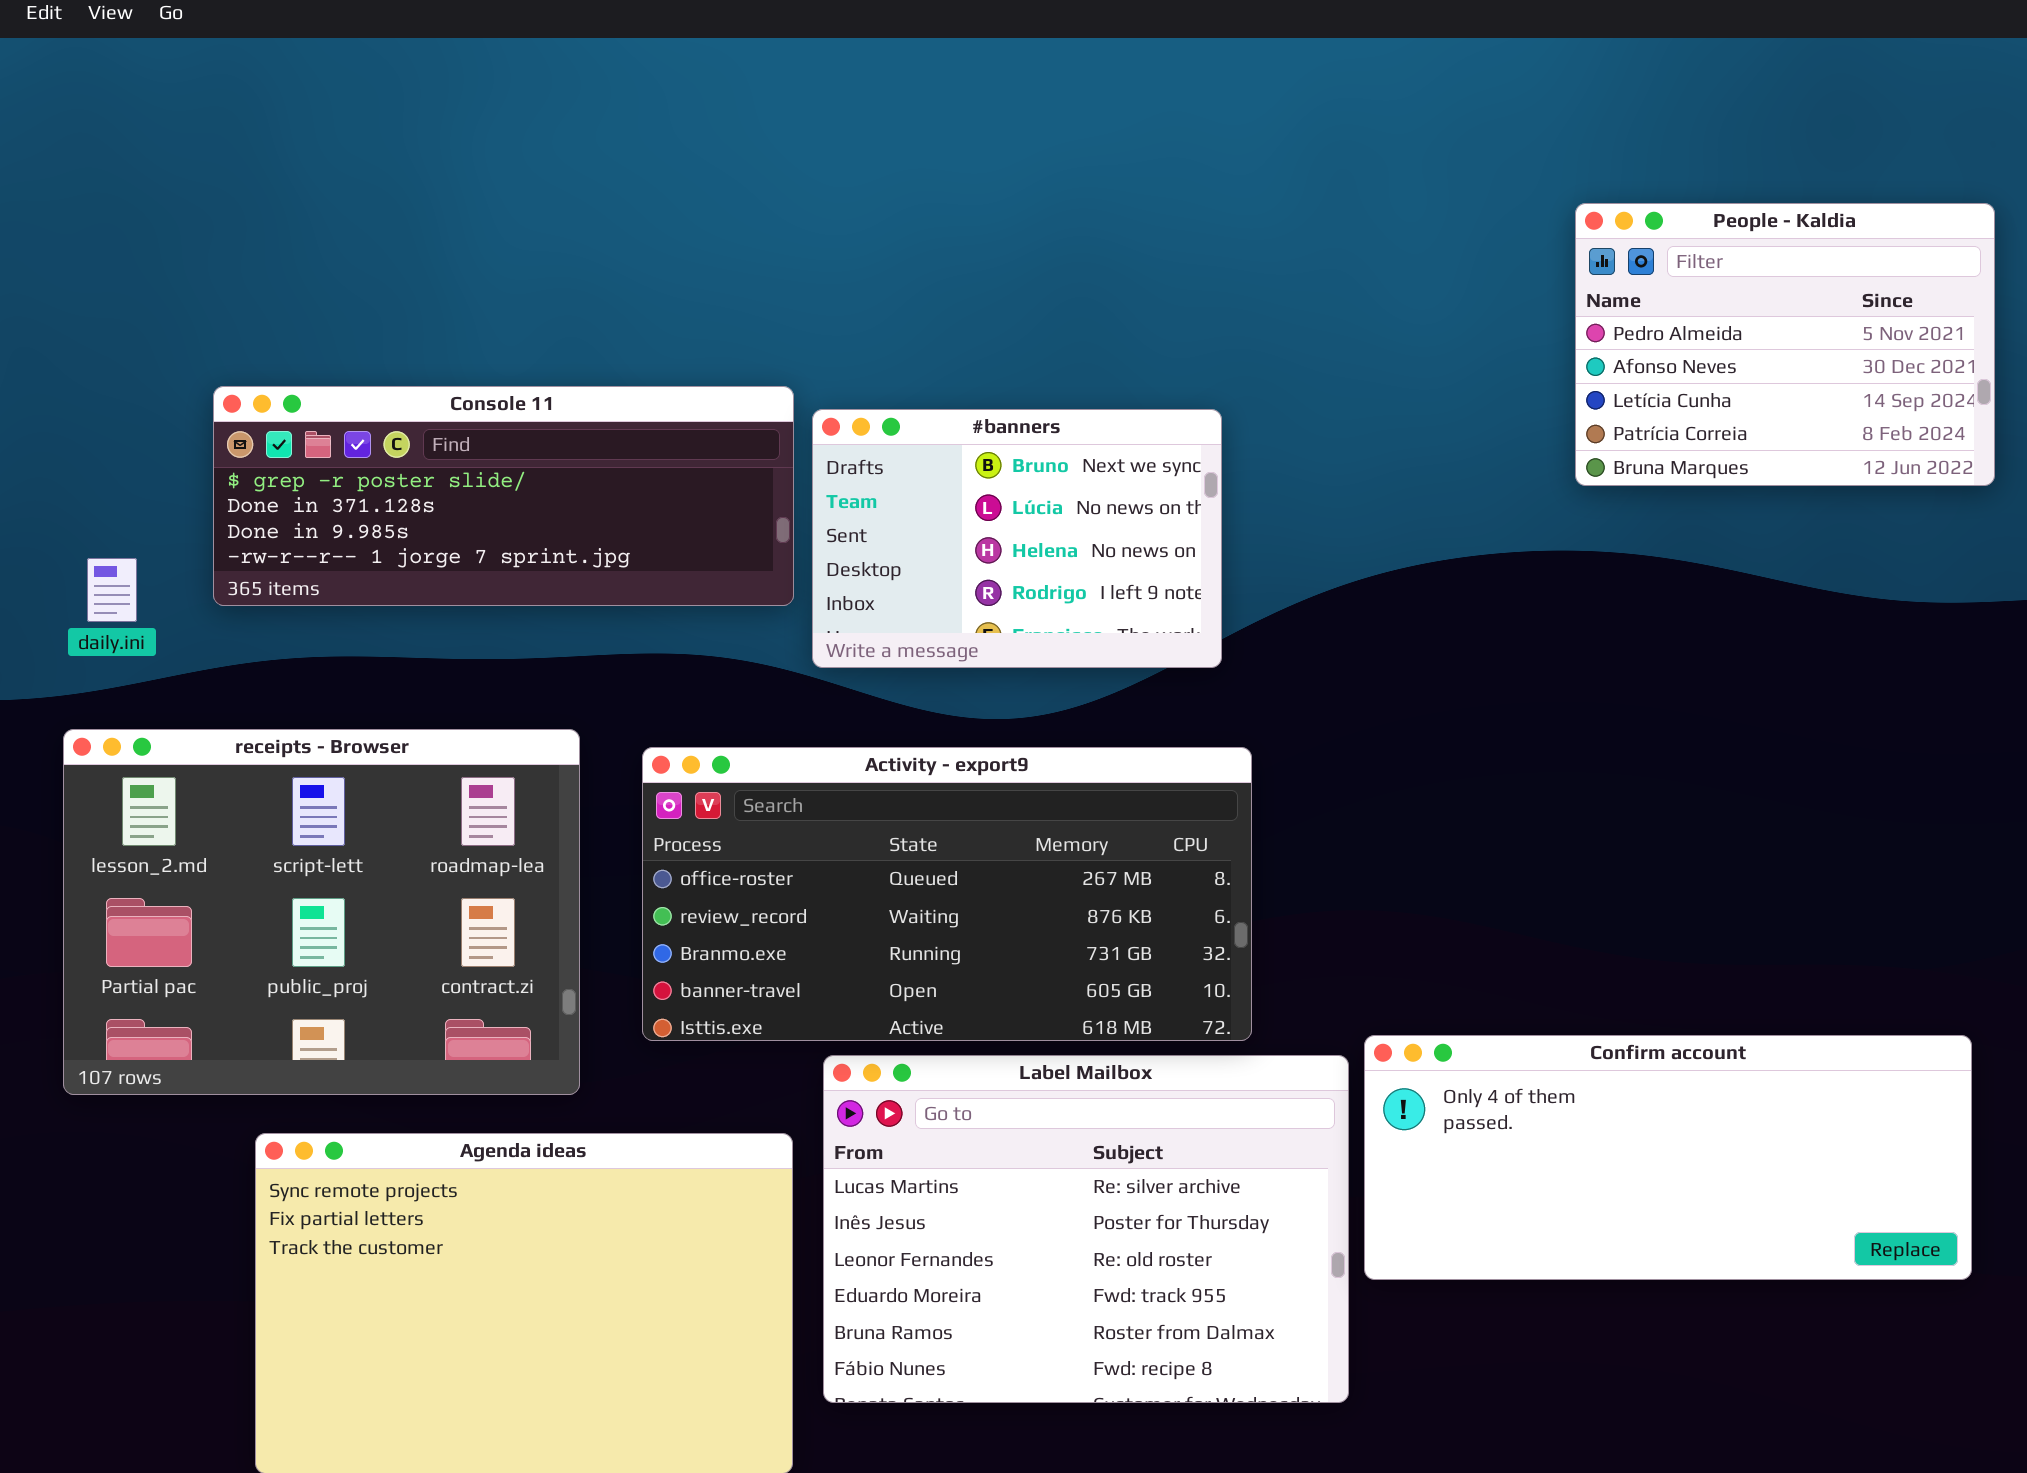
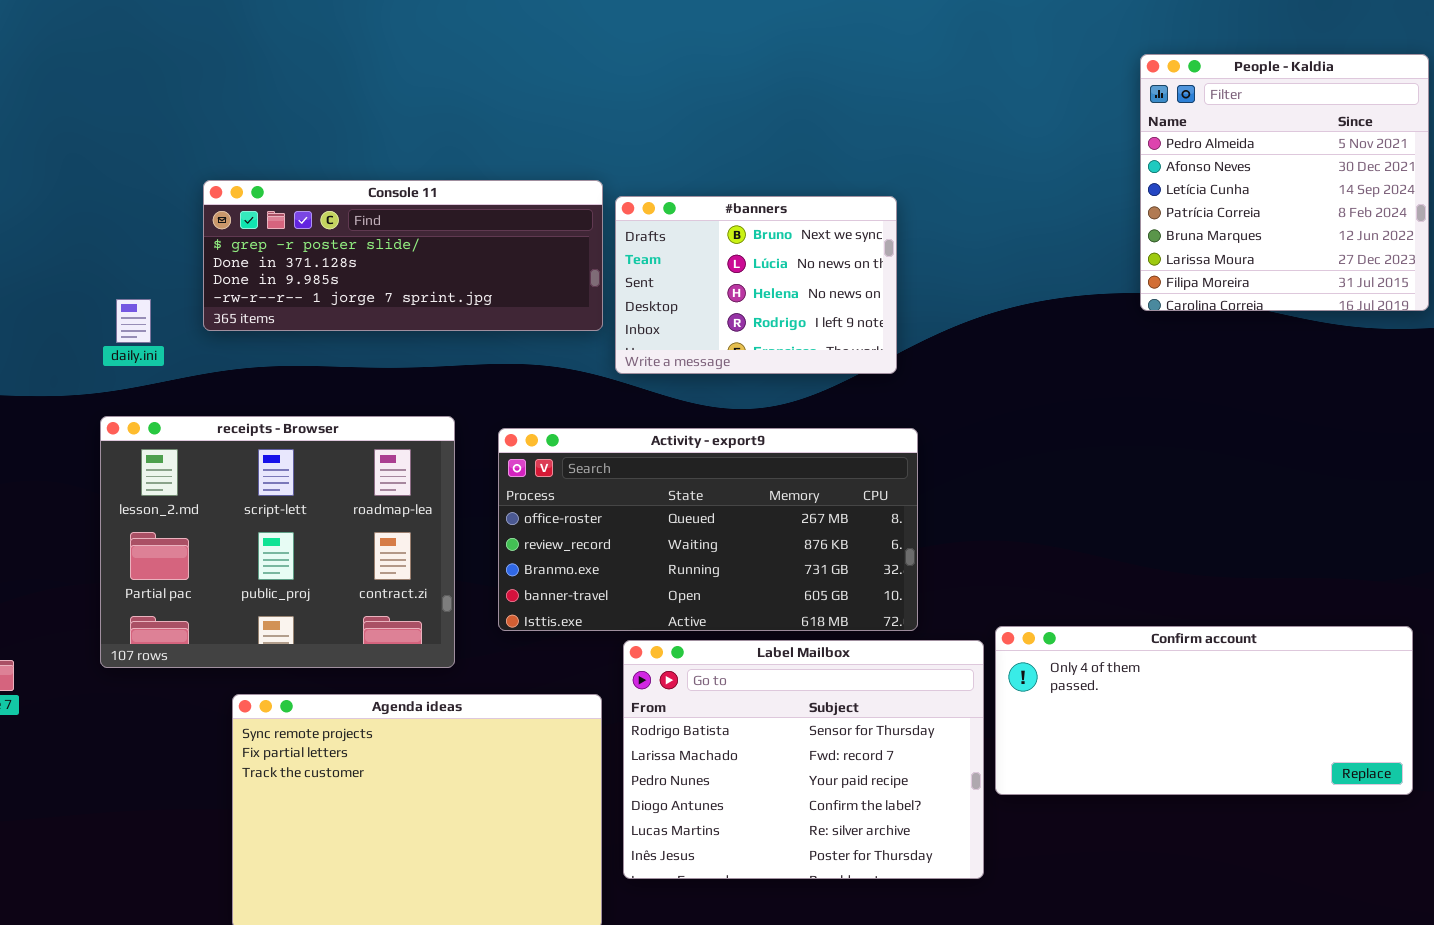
People - Kaldia: [1575,203,1995,486] -> [1140,54,1429,311], resized
Label Mailbox: [823,1055,1349,1403] -> [623,640,984,879], scrolled up 4 rows

